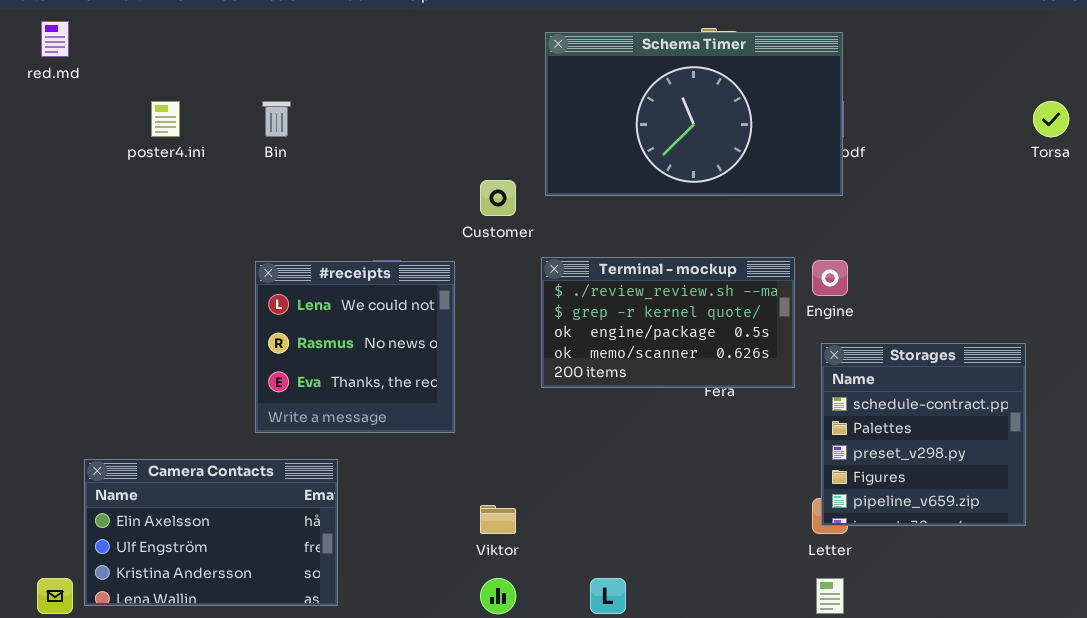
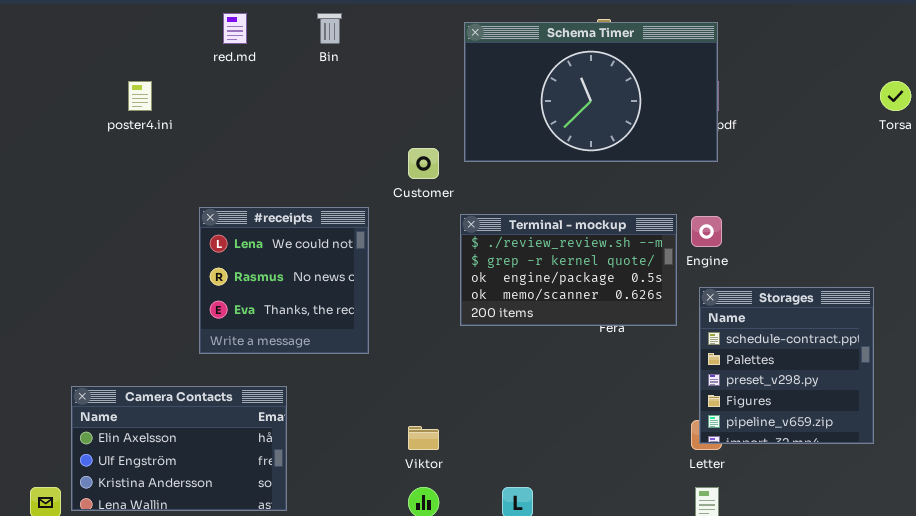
red.md: [41,21,69,57] -> [223,13,247,44], moved
Bin: [262,101,291,137] -> [317,13,342,44], moved
#receipts: [255,261,455,433] -> [199,207,369,354], moved

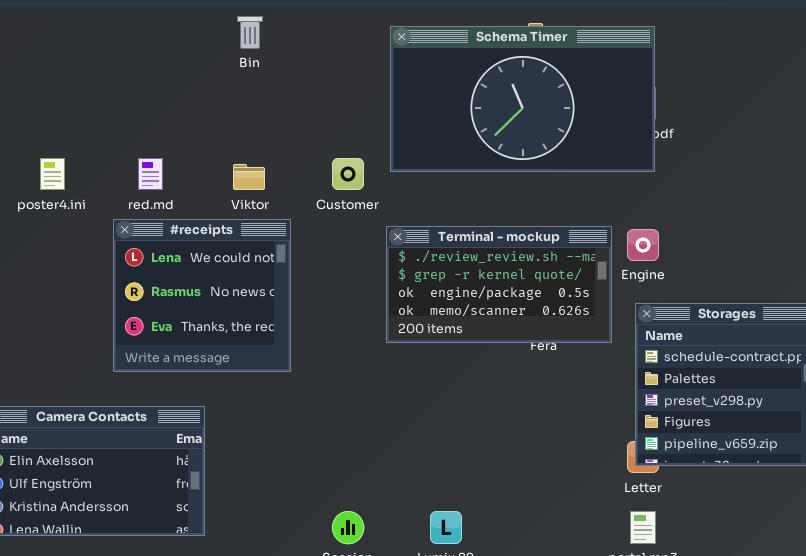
red.md: [223,13,247,44] -> [138,158,163,190], moved
poster4.ini: [128,81,152,111] -> [40,158,65,190], moved
Viktor: [408,426,439,450] -> [233,164,265,190], moved

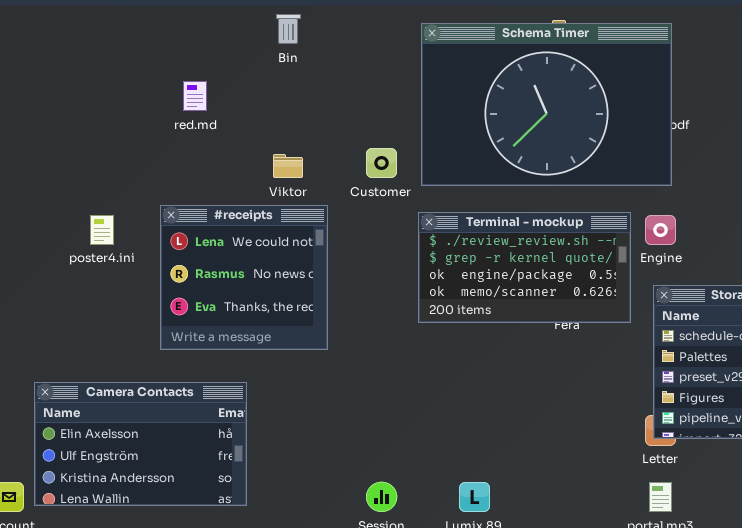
Schema Timer: [390,26,655,172] -> [421,23,672,186], resized
poster4.ini: [40,158,65,190] -> [90,215,114,245], moved
red.md: [138,158,163,190] -> [183,81,207,111], moved

